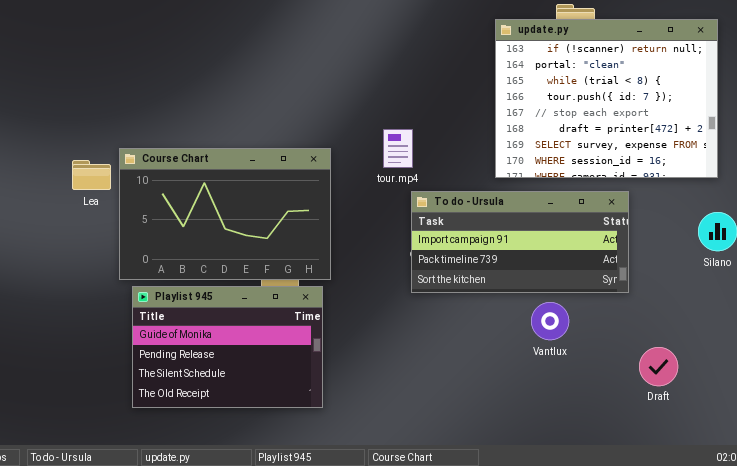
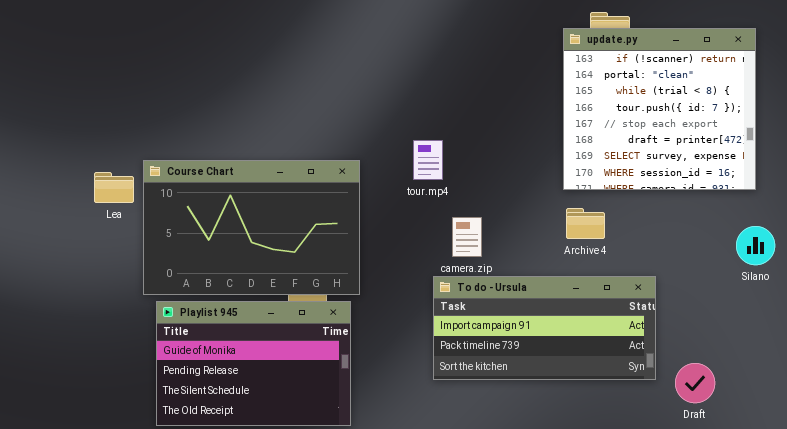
update.py: [495,19,718,178] -> [563,28,756,190], resized
To do - Ursula: [411,191,629,293] -> [433,276,656,380], moved

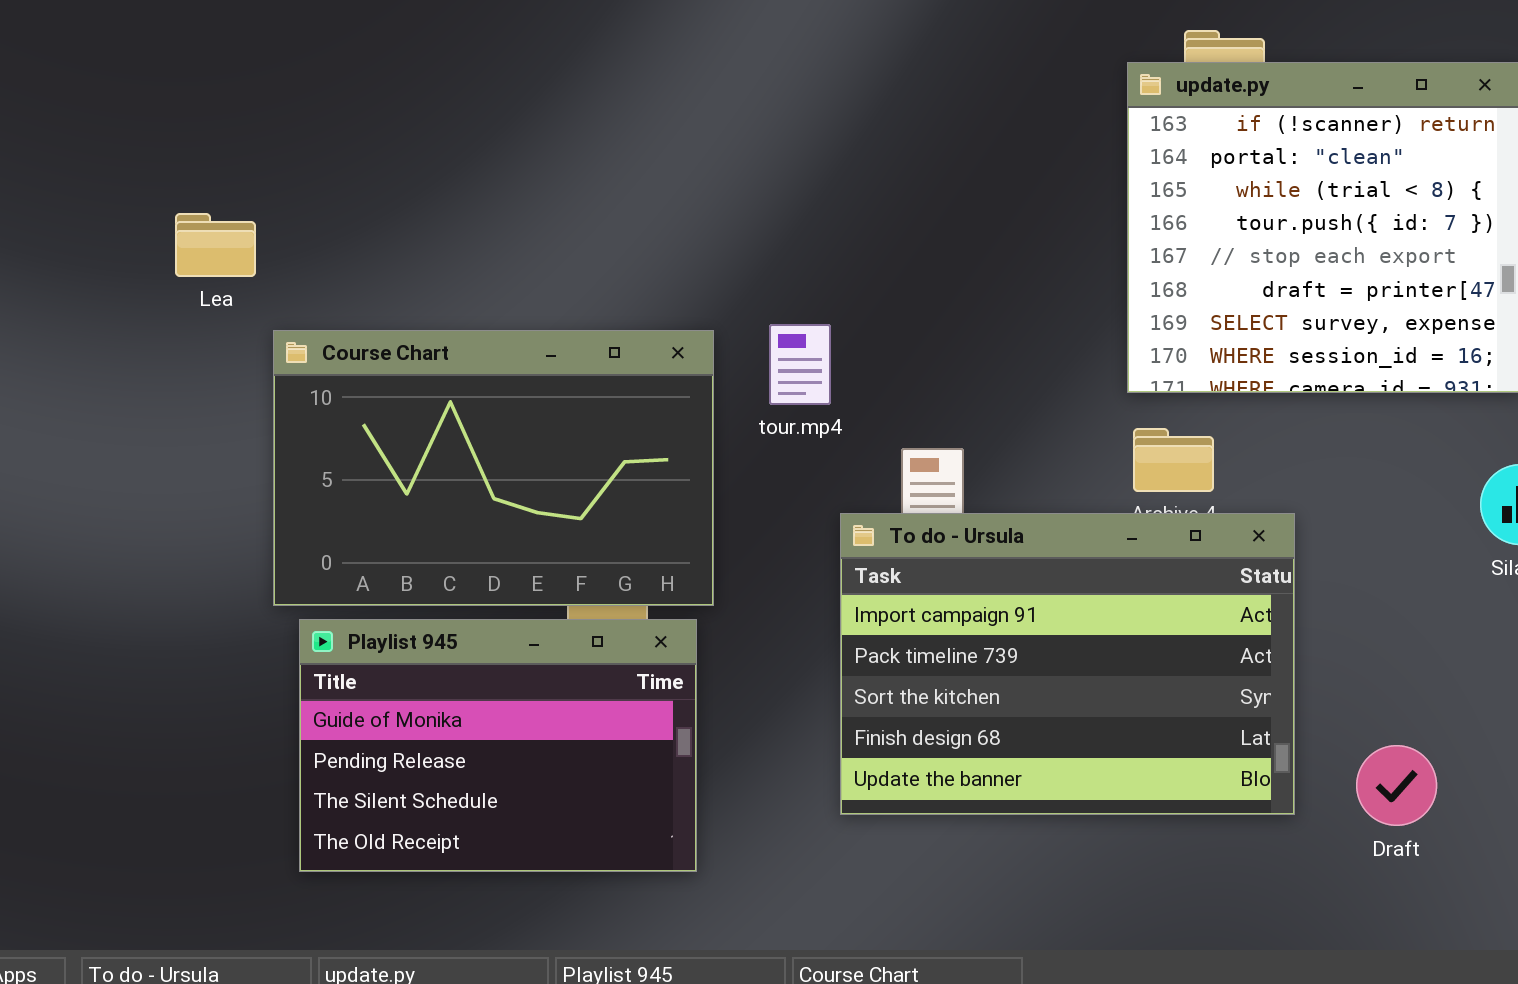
tour.mp4: [413,140,443,180] -> [769,324,831,405], moved
Lea: [94,172,134,203] -> [175,213,256,277], moved
To do - Ursula: [433,276,656,380] -> [840,513,1295,815], moved, resized

